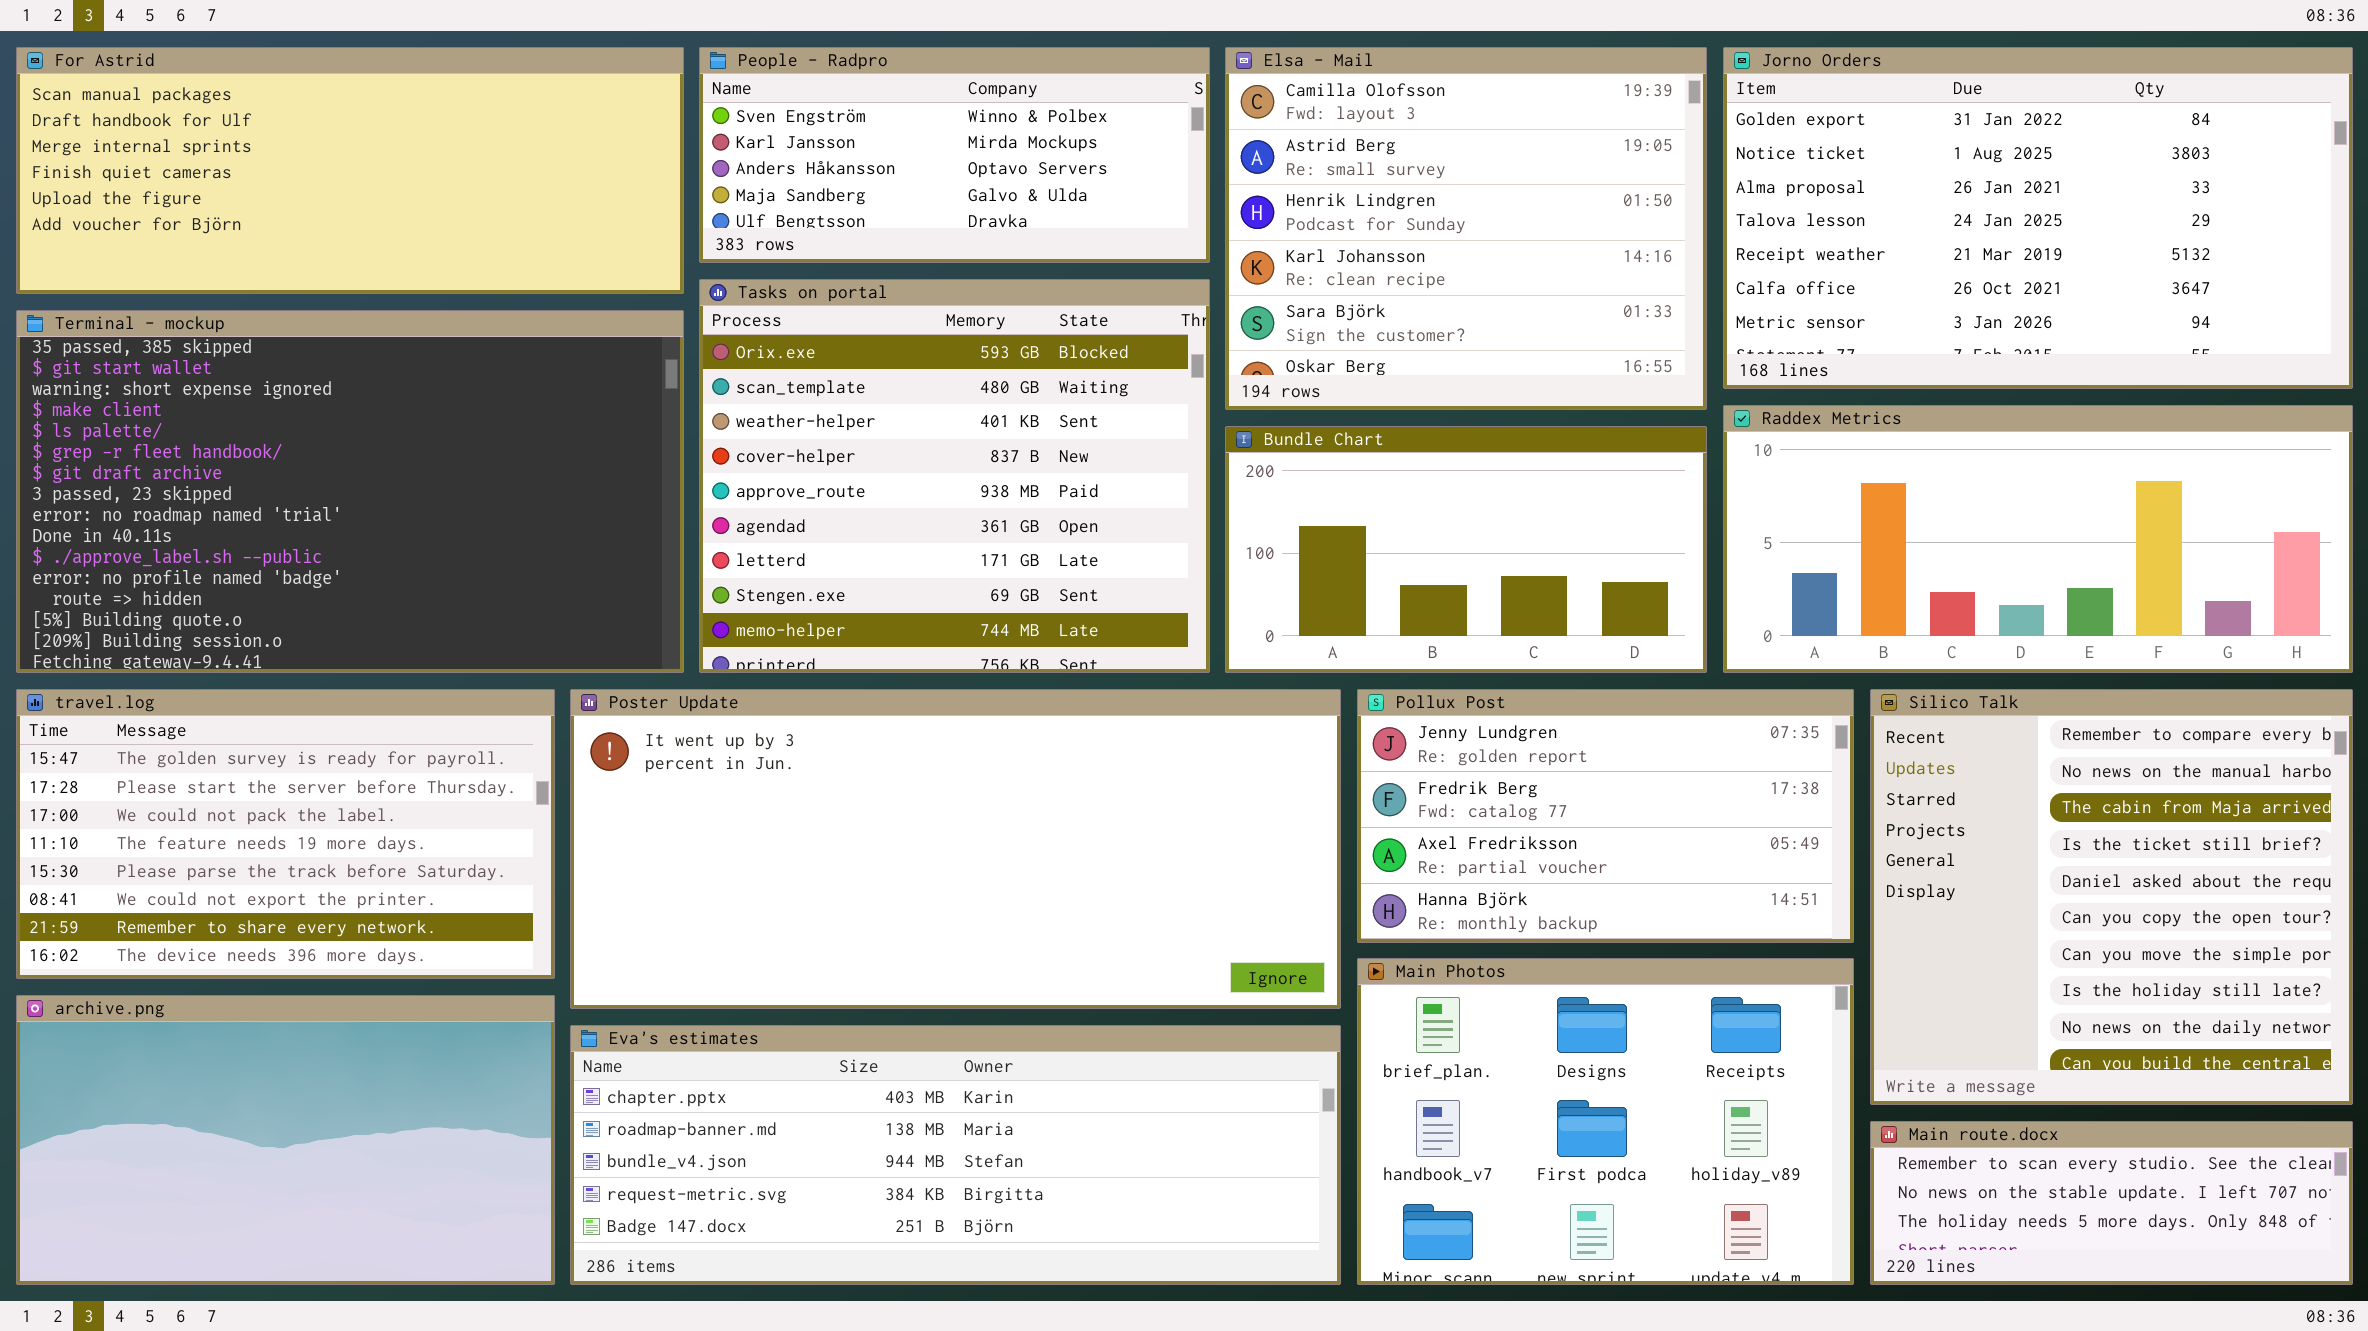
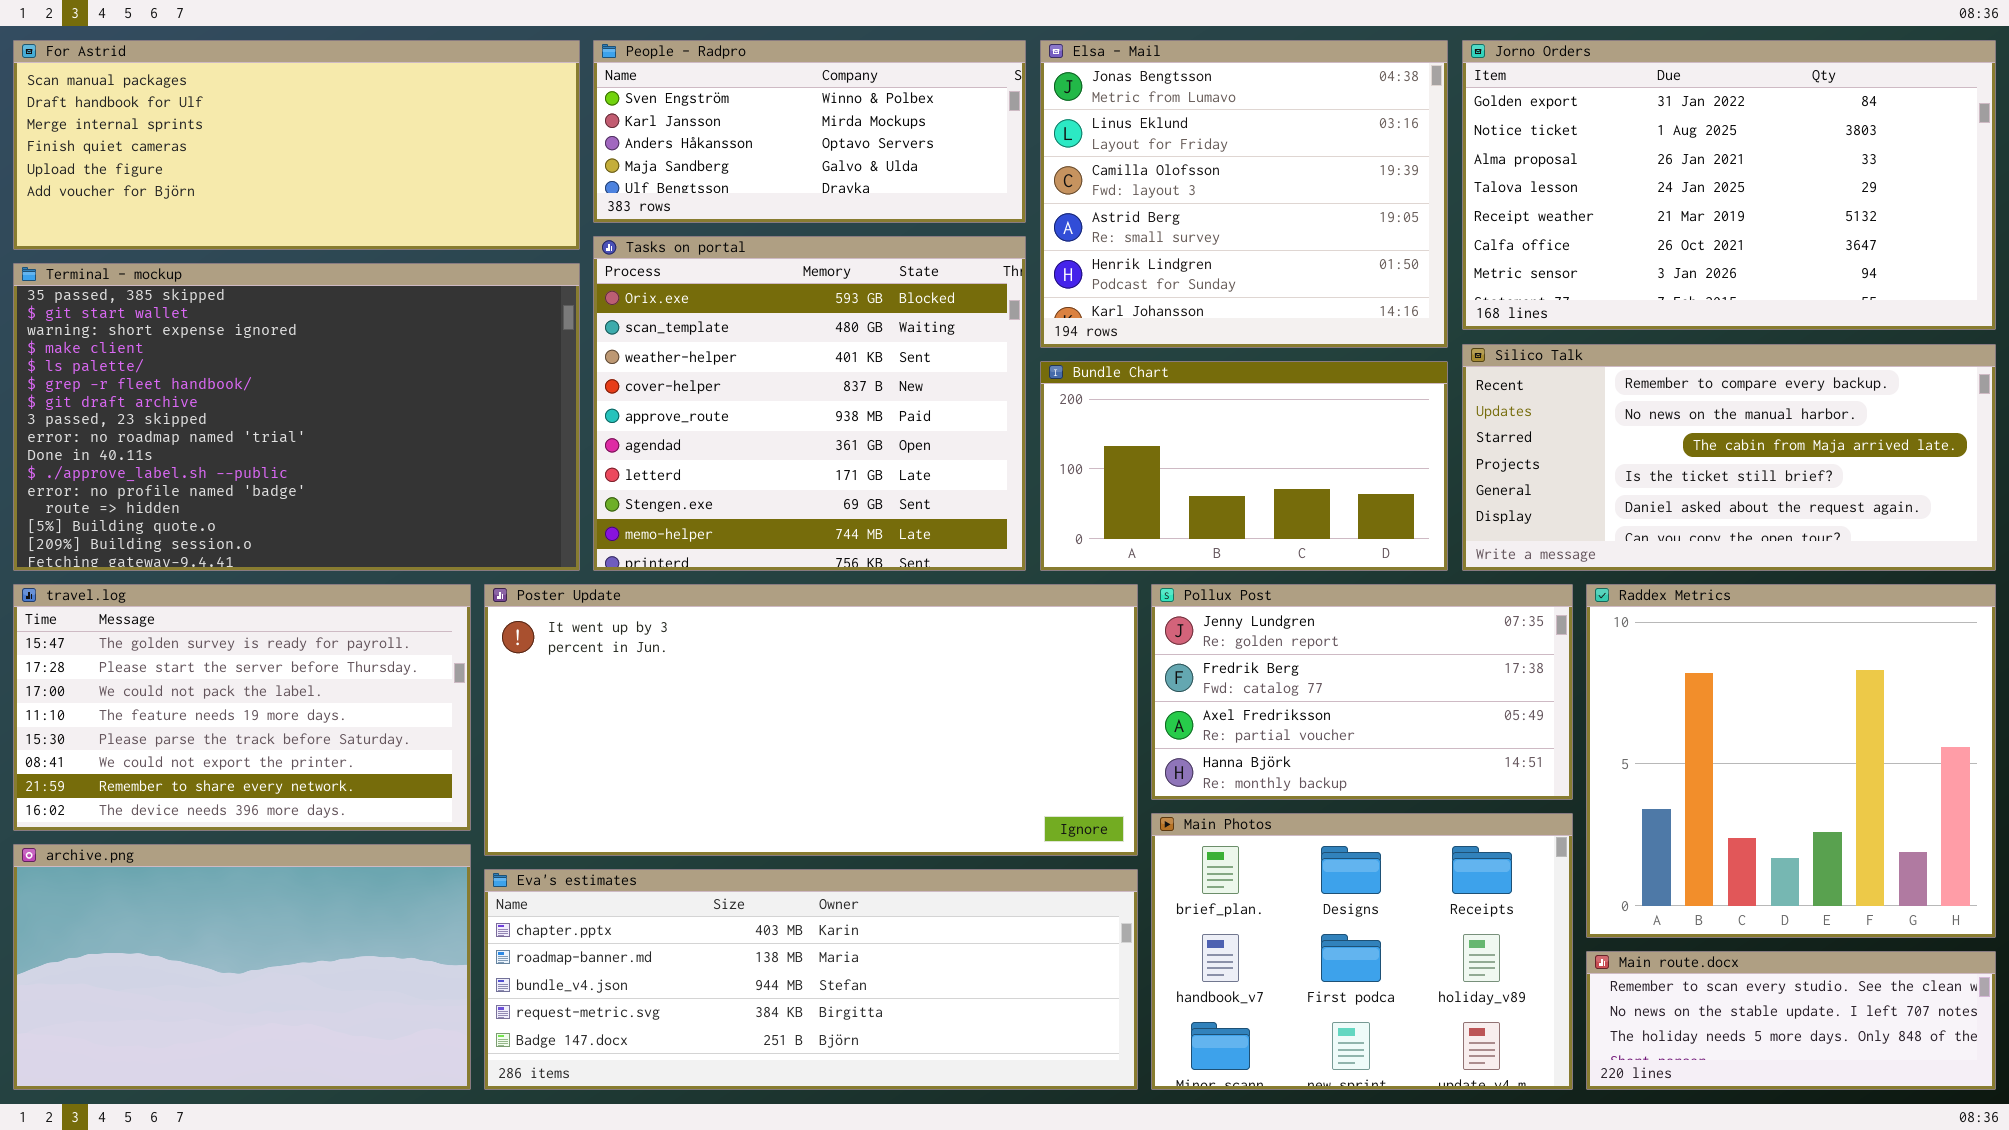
Elsa - Mail: [1225,47,1707,410] -> [1040,40,1448,348], scrolled up 2 rows
Raddex Metrics: [1723,405,2353,673] -> [1586,584,1996,938], moved, resized
Silico Talk: [1870,689,2353,1105] -> [1462,344,1996,571], moved, resized

